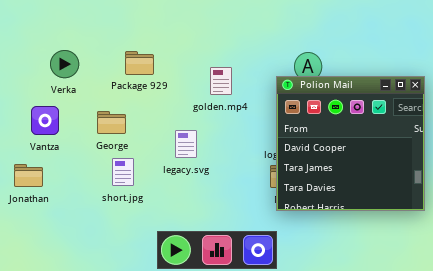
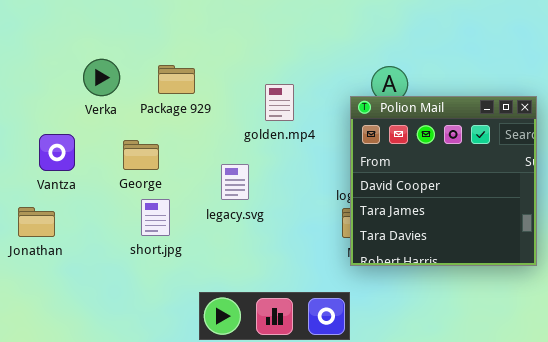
Verka: [50,50,79,78] -> [83,59,120,96], moved

